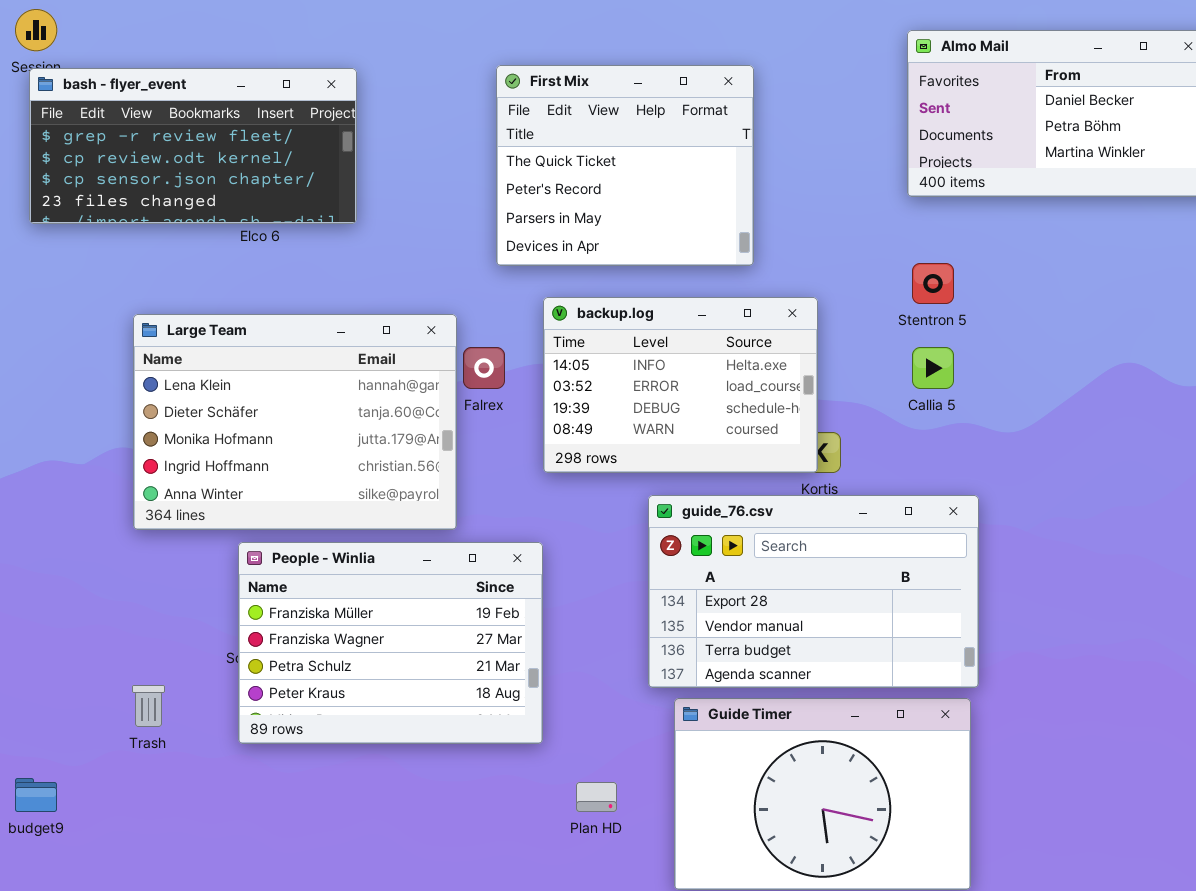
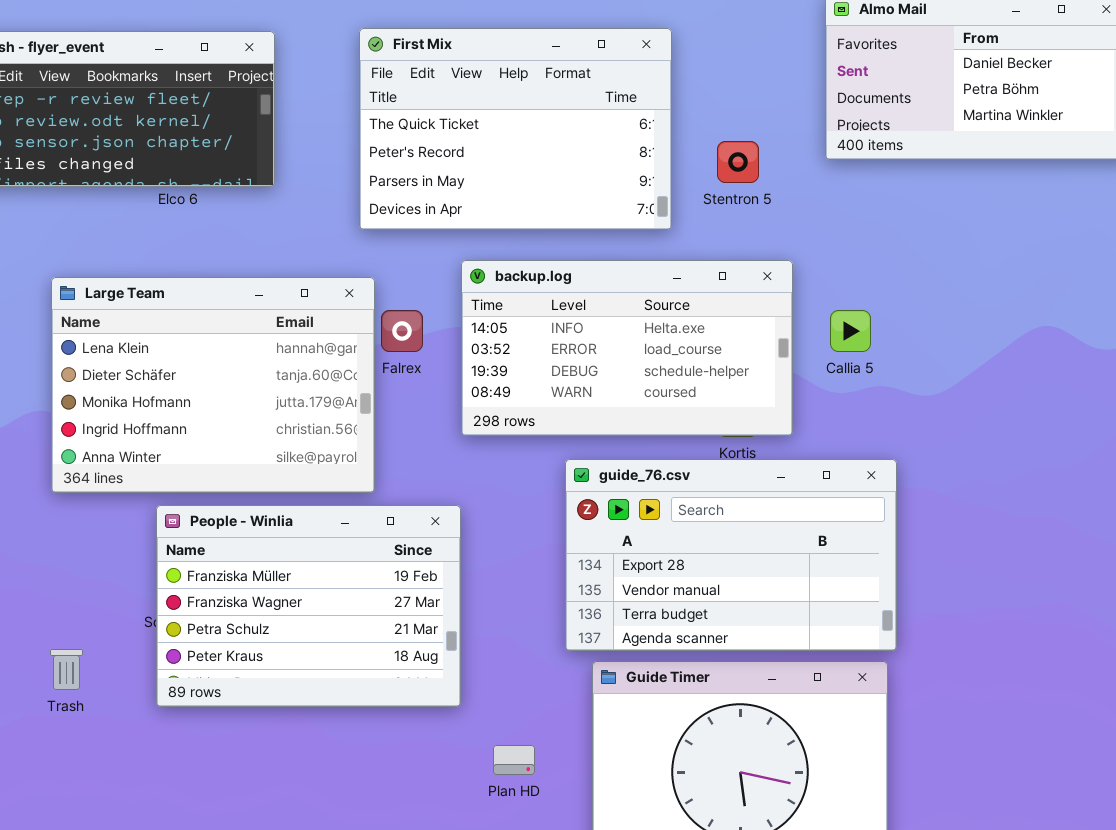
First Mix: [496,65,754,266] -> [359,28,672,230], resized
Stentron 5: [912,263,954,304] -> [717,141,759,183], moved
backup.log: [543,297,818,473] -> [461,260,793,436], resized

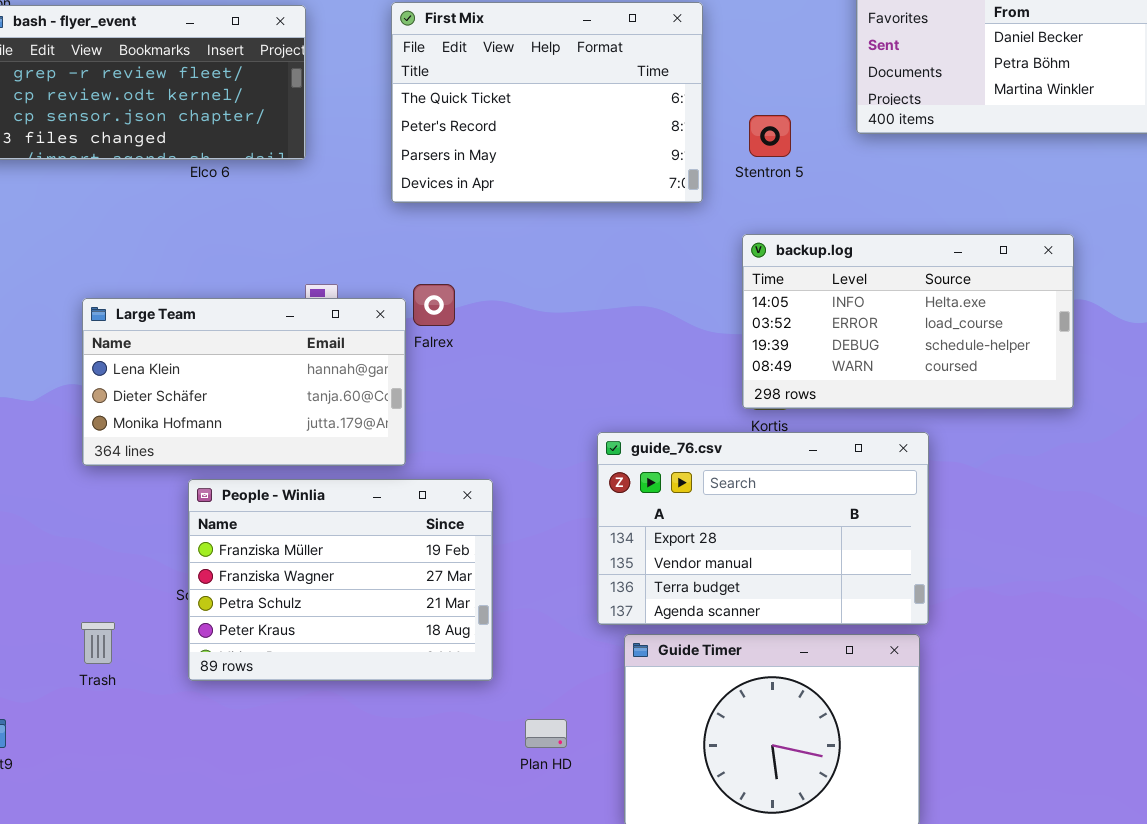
backup.log: [461,260,793,436] -> [742,234,1074,409], moved
Large Team: [51,277,375,493] -> [82,298,406,466], resized

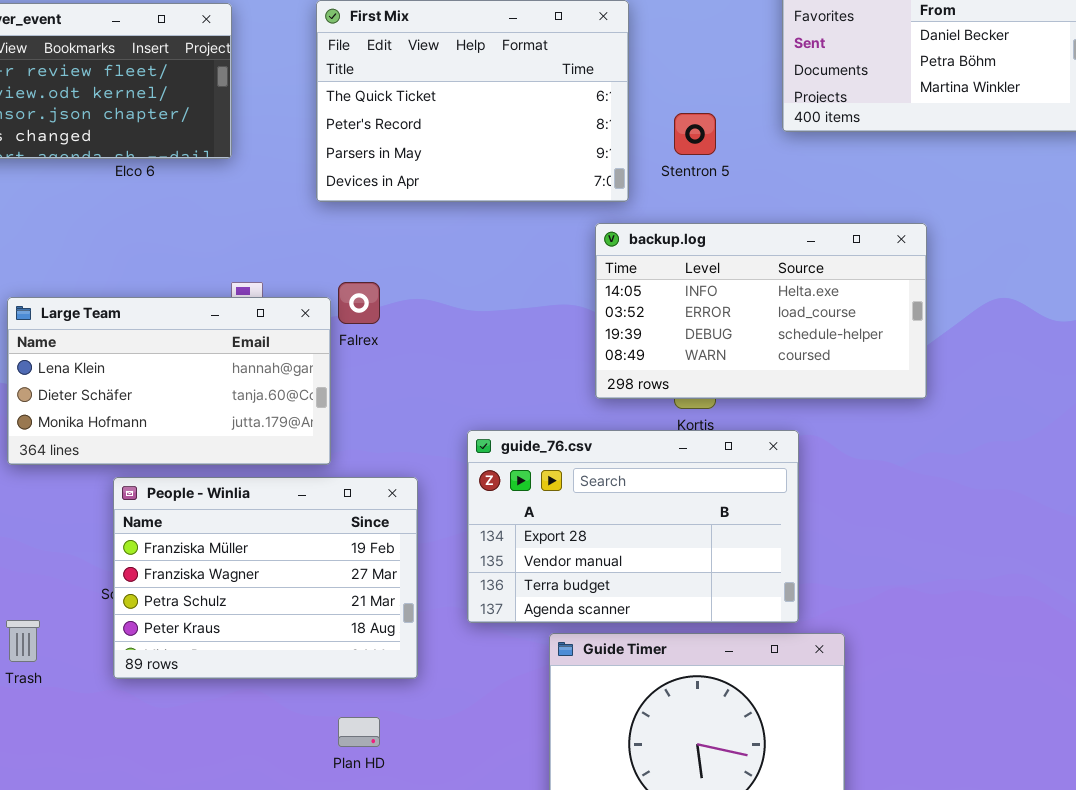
backup.log: [742,234,1074,409] -> [595,223,927,399], moved
guide_76.csv: [597,432,929,625] -> [467,430,799,623], moved
Plan HD: [525,719,567,748] -> [338,717,380,747], moved

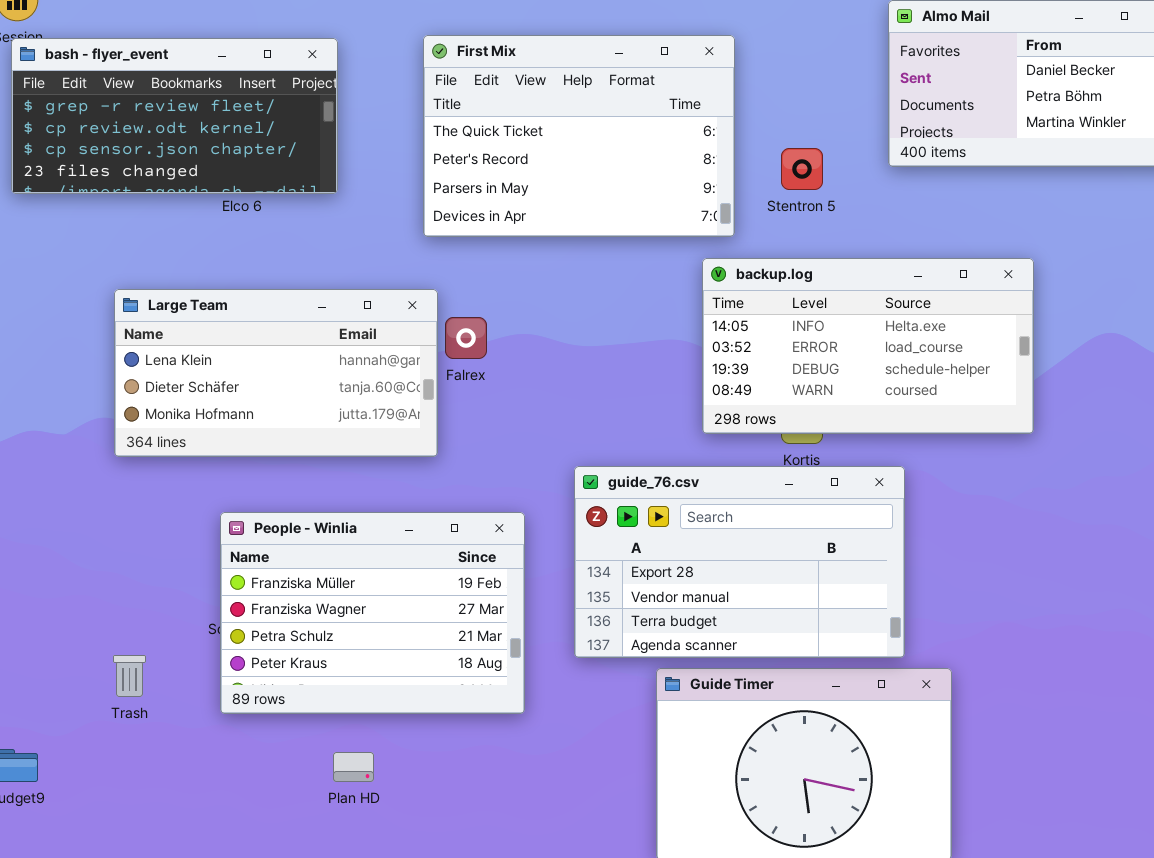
Large Team: [7,297,331,465] -> [114,289,438,457], moved
Plan HD: [338,717,380,747] -> [333,752,374,782], moved

